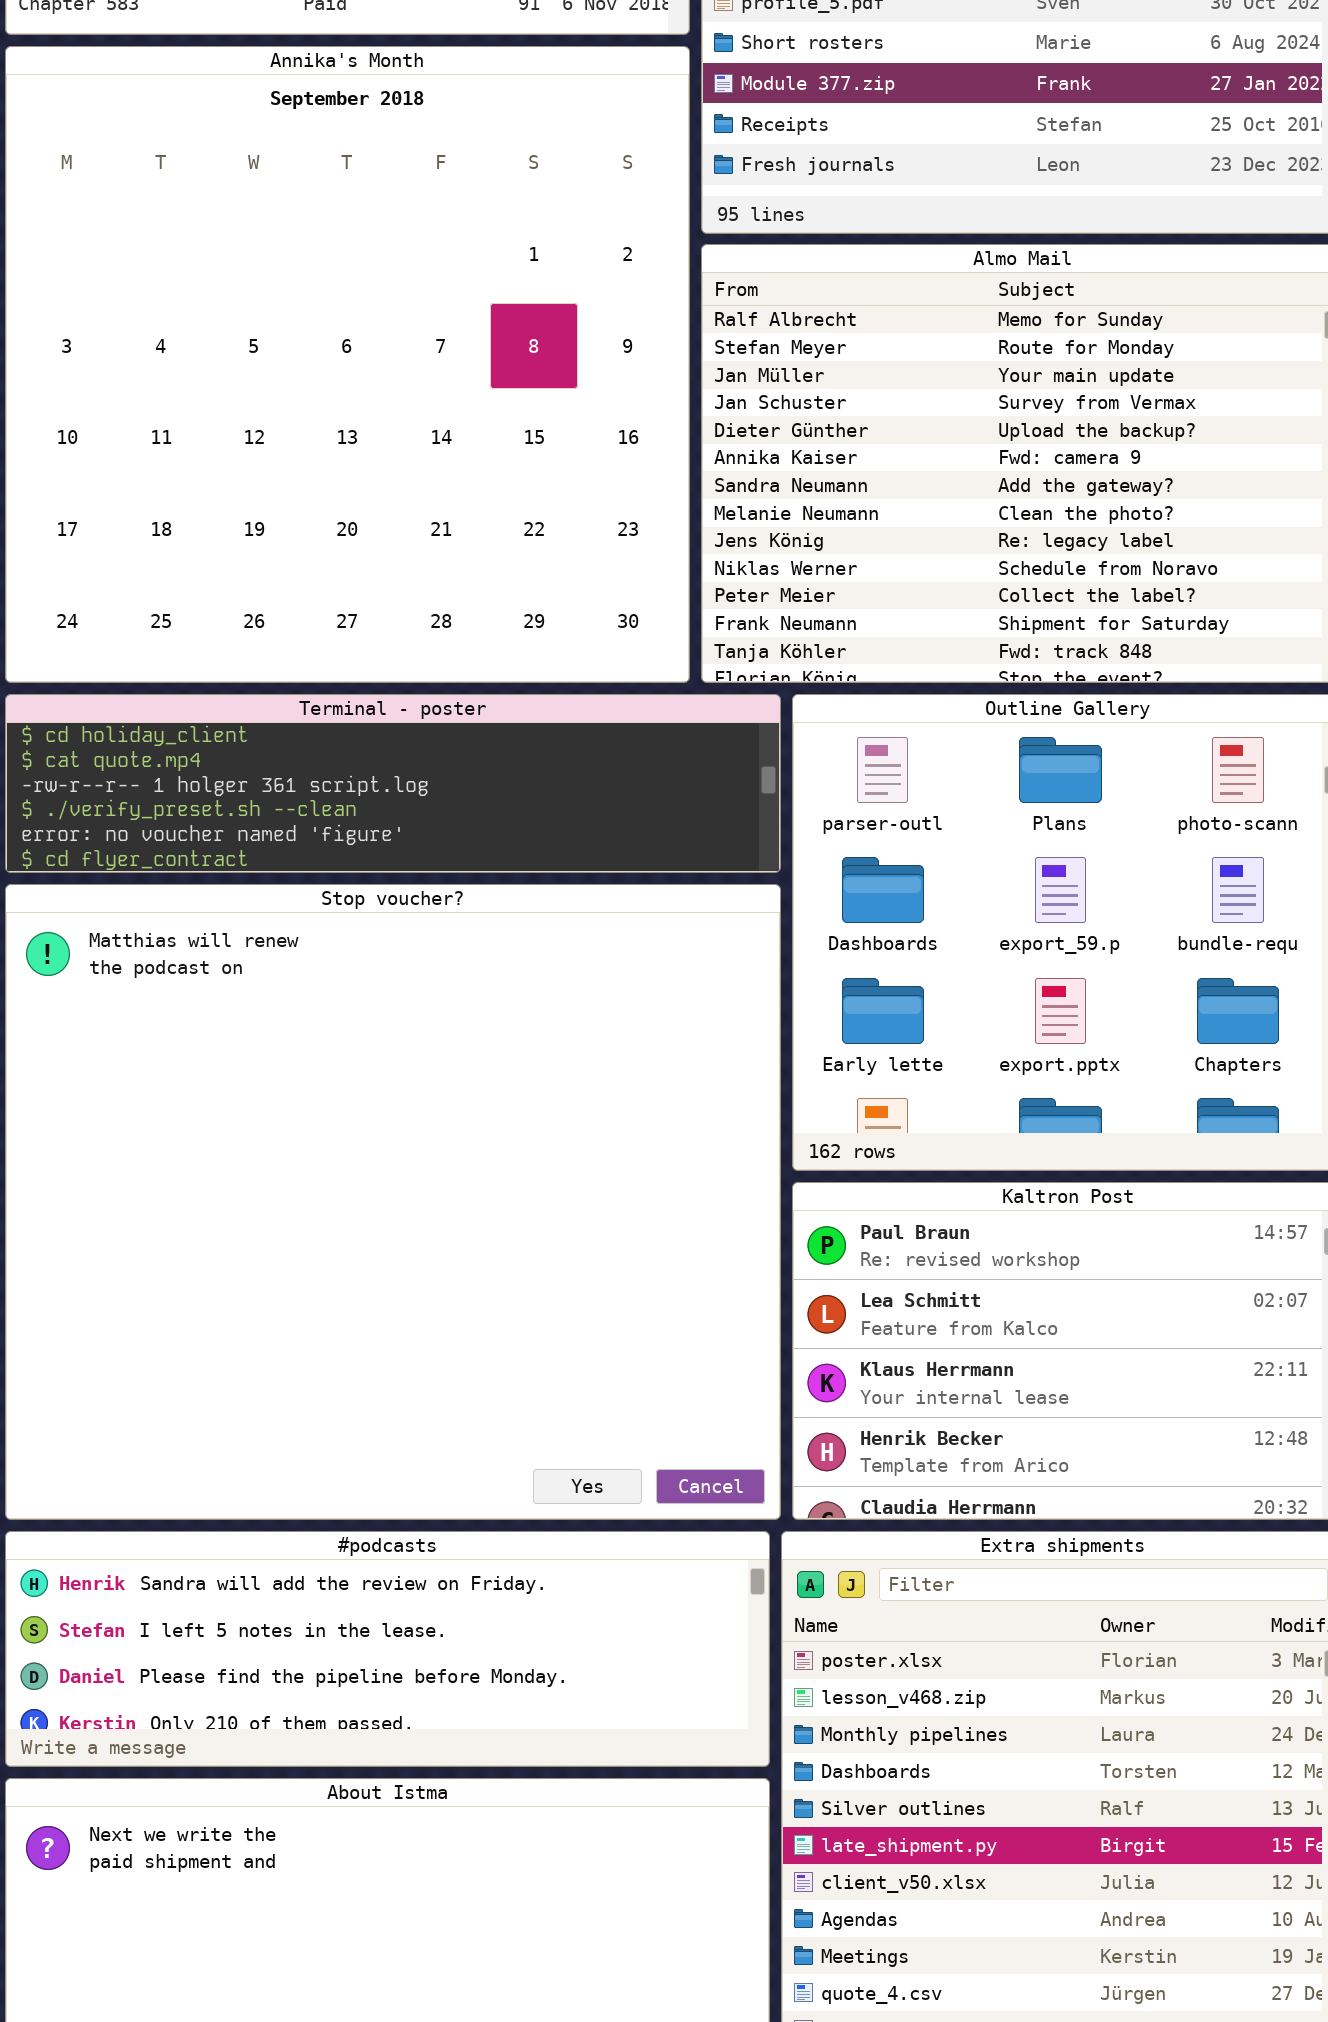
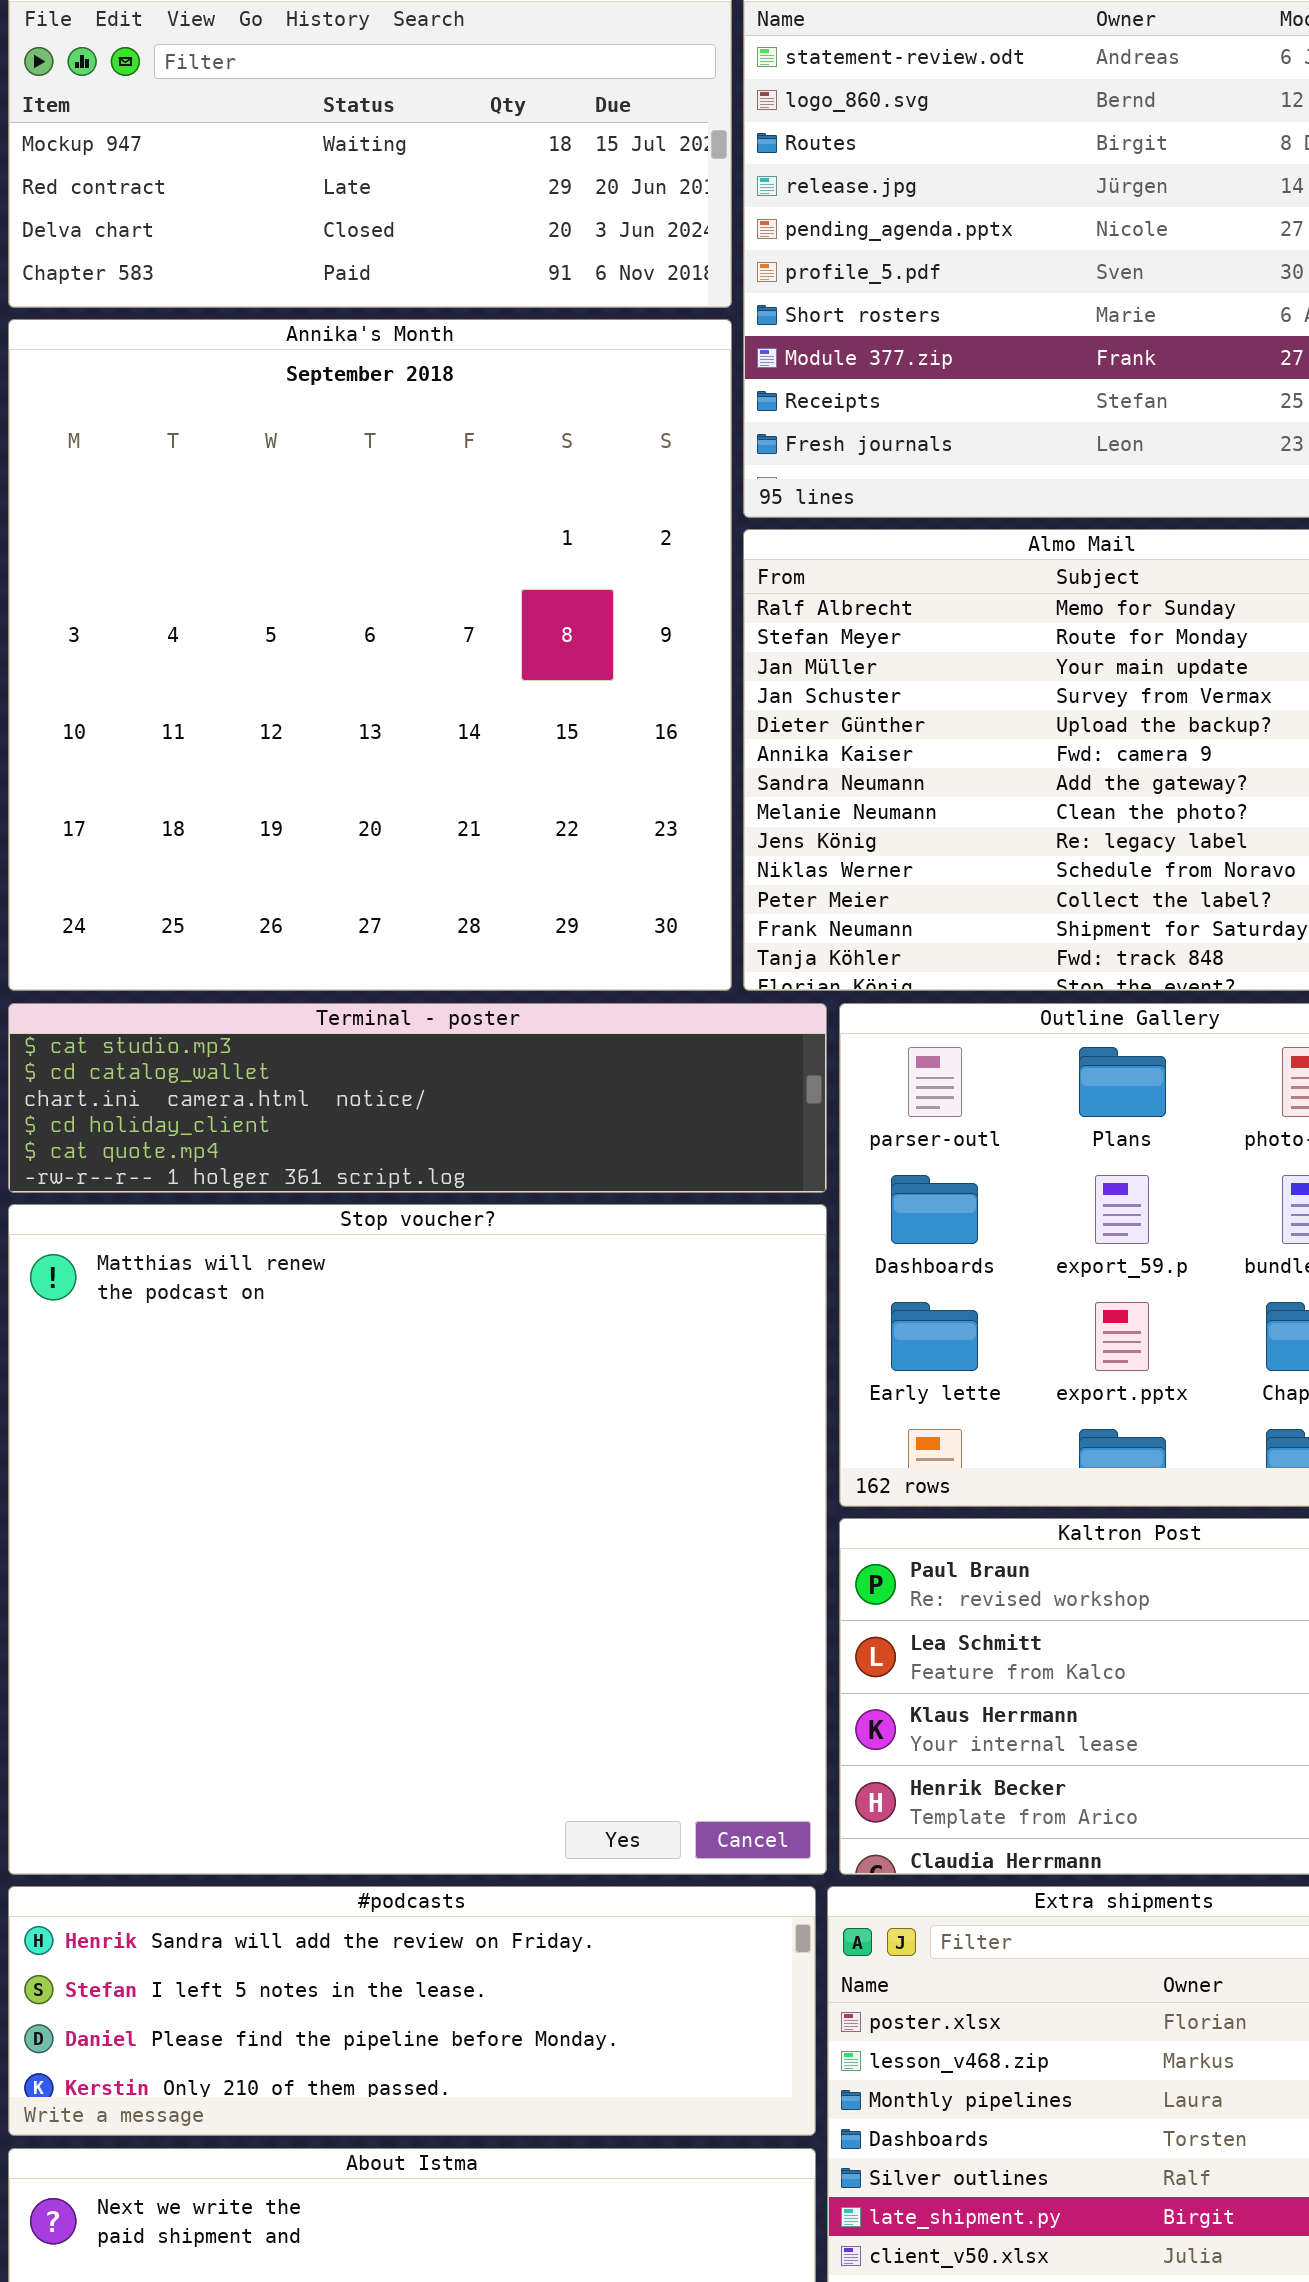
Terminal - poster: [5,694,781,873] -> [8,1003,827,1193], scrolled up 3 rows

